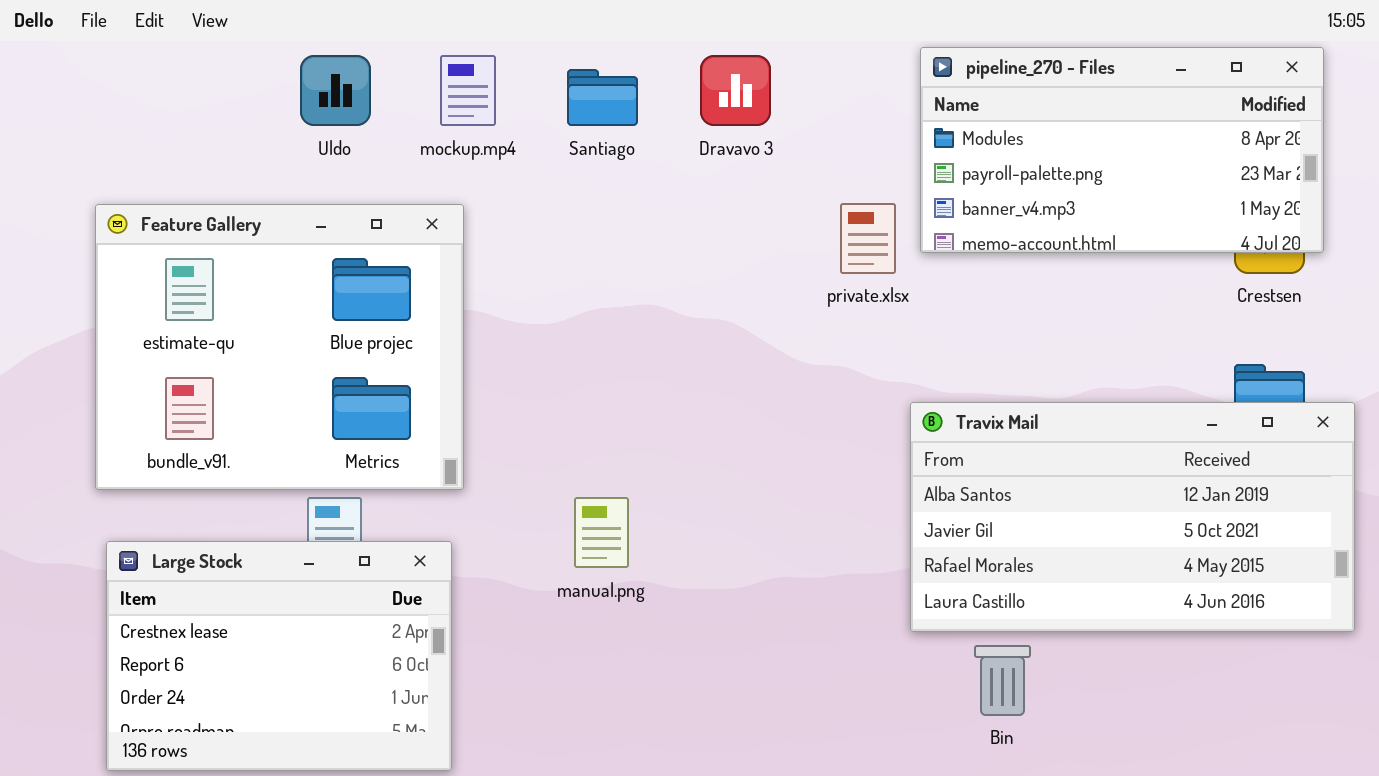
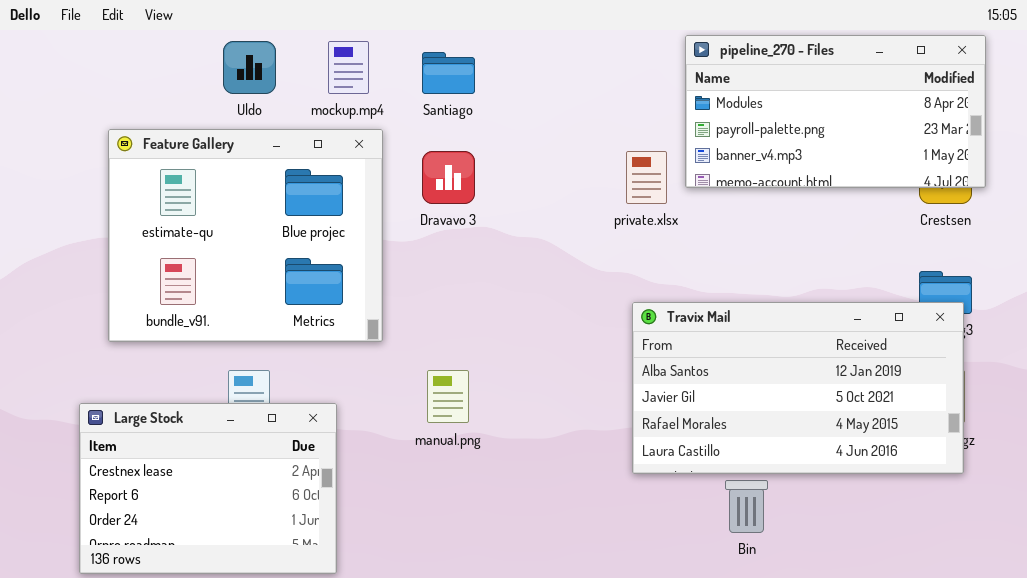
Dravavo 3: [700,55,771,126] -> [422,151,475,204], moved
Feature Gallery: [95,204,464,490] -> [108,129,383,342], moved
Travix Mail: [910,402,1355,632] -> [632,302,964,474], moved

